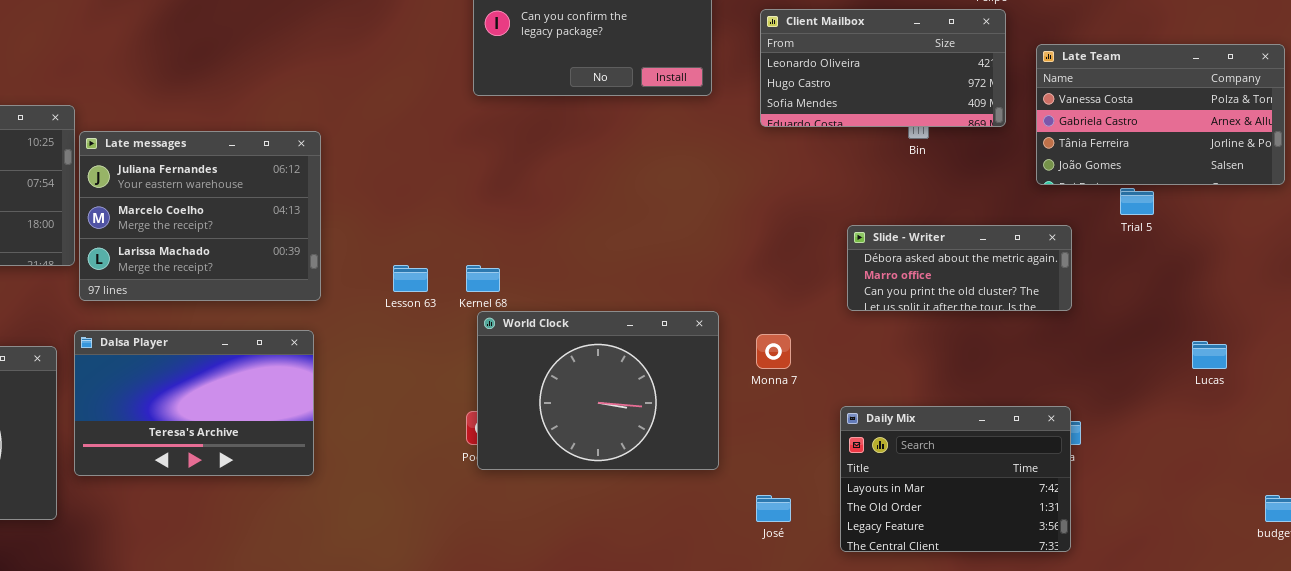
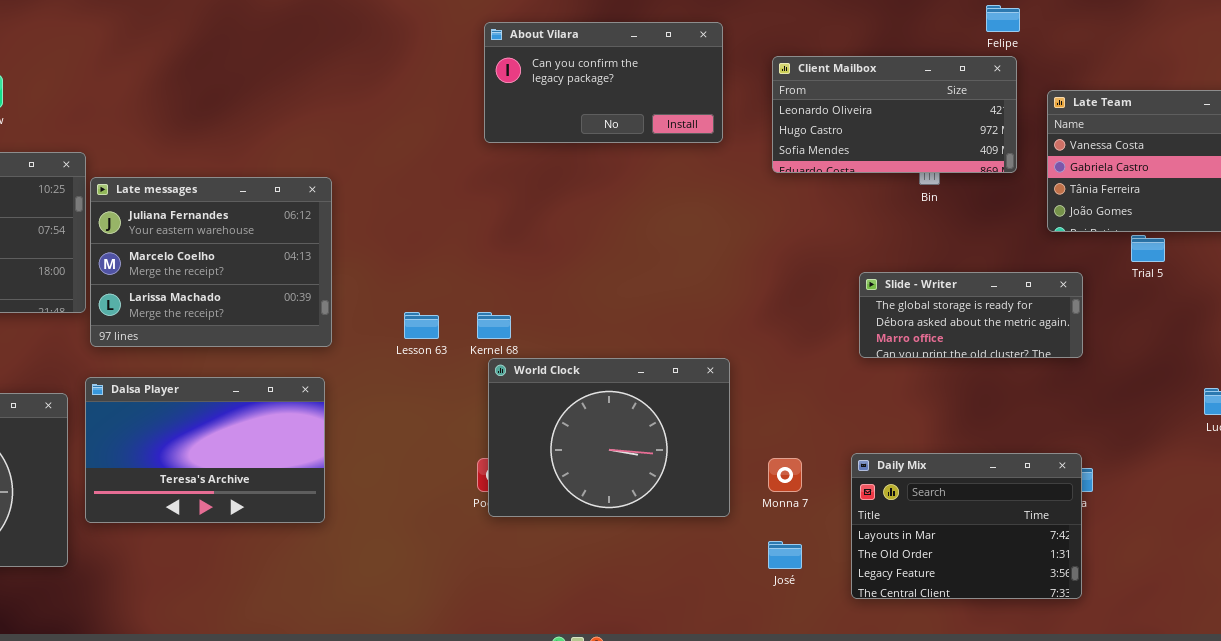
Slide - Writer: [847,225,1072,311] -> [859,272,1083,358], scrolled up 1 row
Monna 7: [756,334,791,369] -> [768,458,802,492], moved

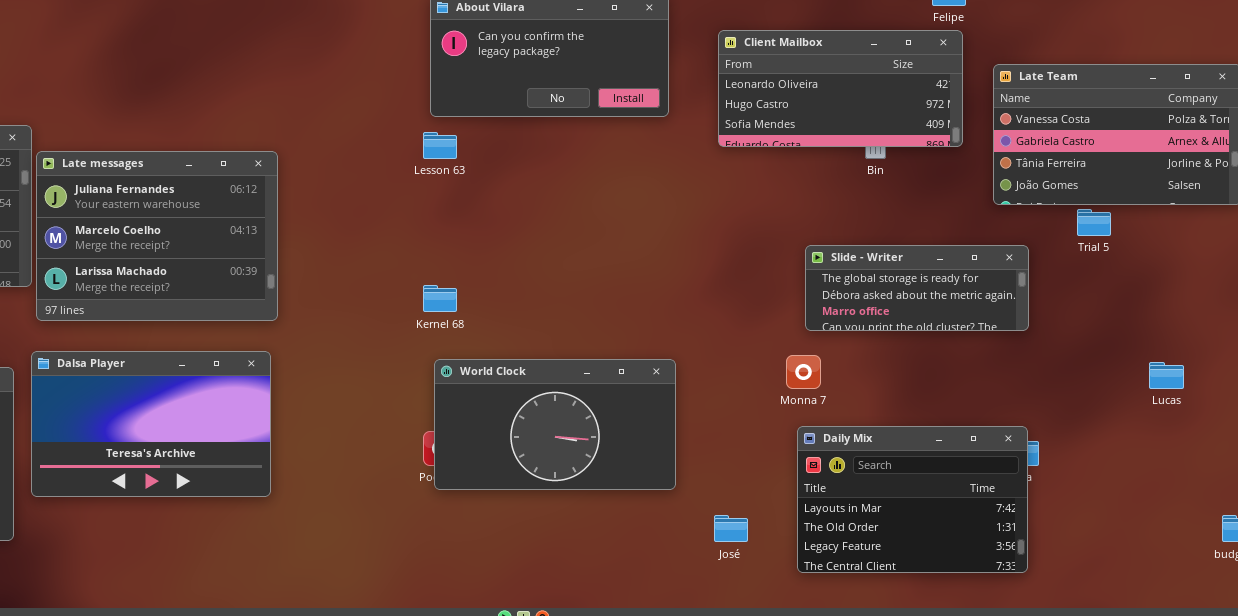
Lesson 63: [404,312,439,339] -> [423,132,457,159], moved
World Clock: [488,358,730,517] -> [434,359,676,490], resized
Monna 7: [768,458,802,492] -> [786,355,821,389], moved

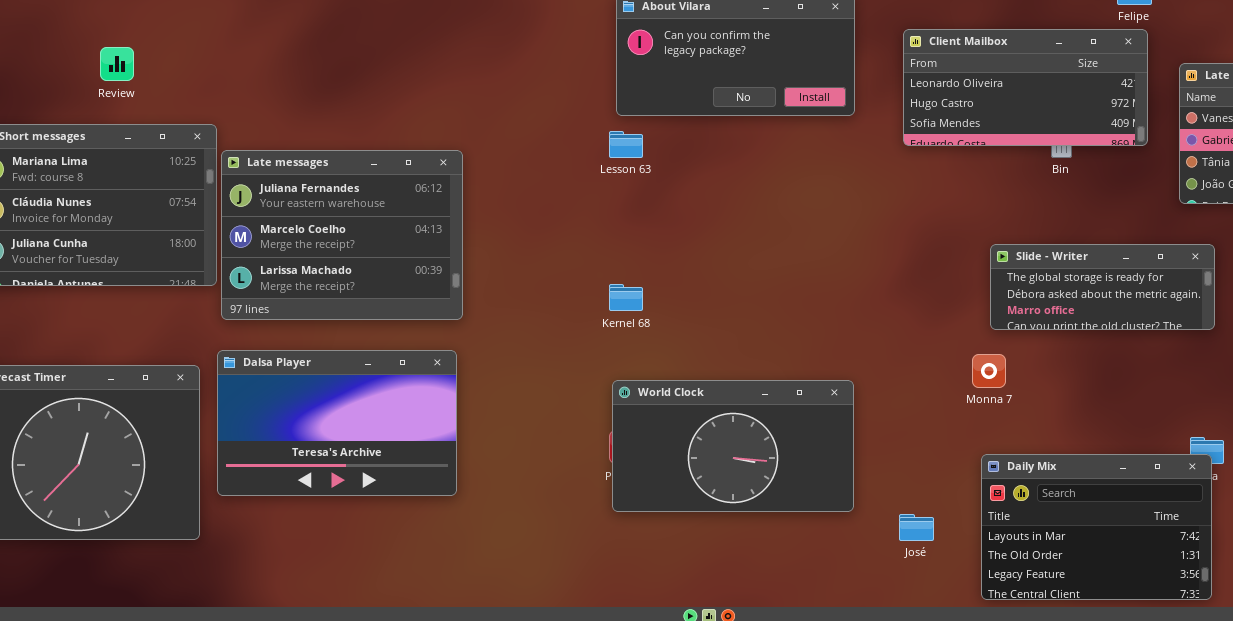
World Clock: [434,359,676,490] -> [612,380,854,512], moved
Daily Mix: [797,426,1028,573] -> [981,454,1212,600], moved

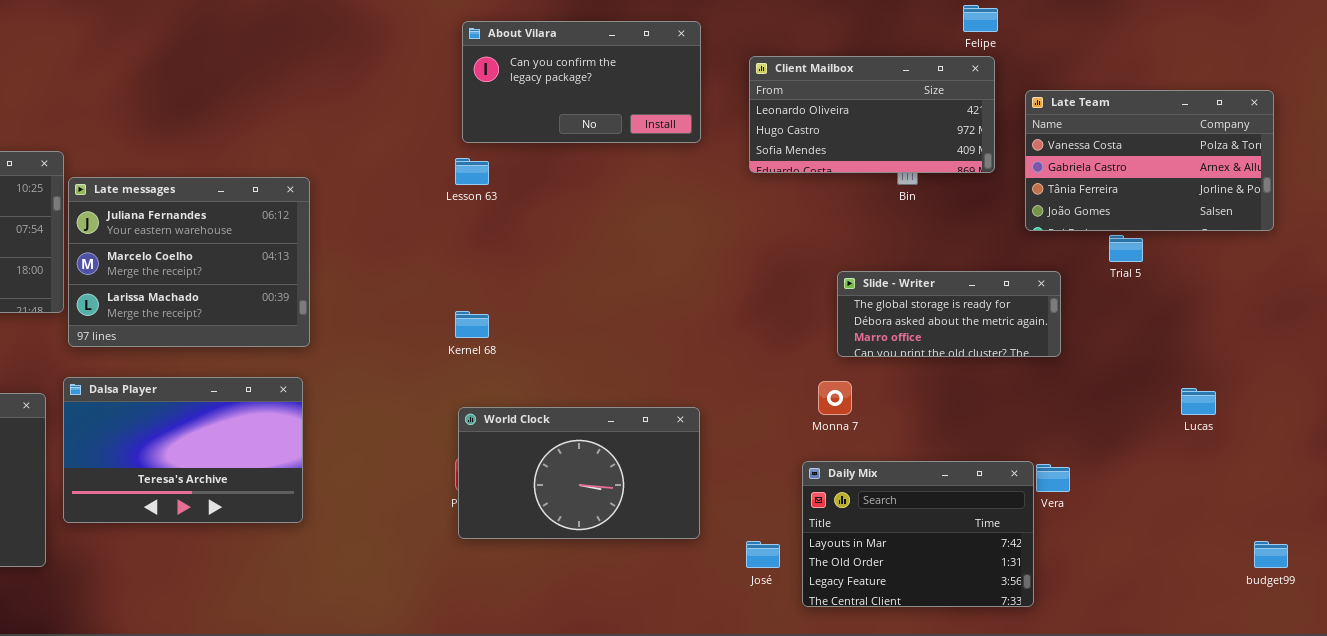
Daily Mix: [981,454,1212,600] -> [802,461,1034,607], moved

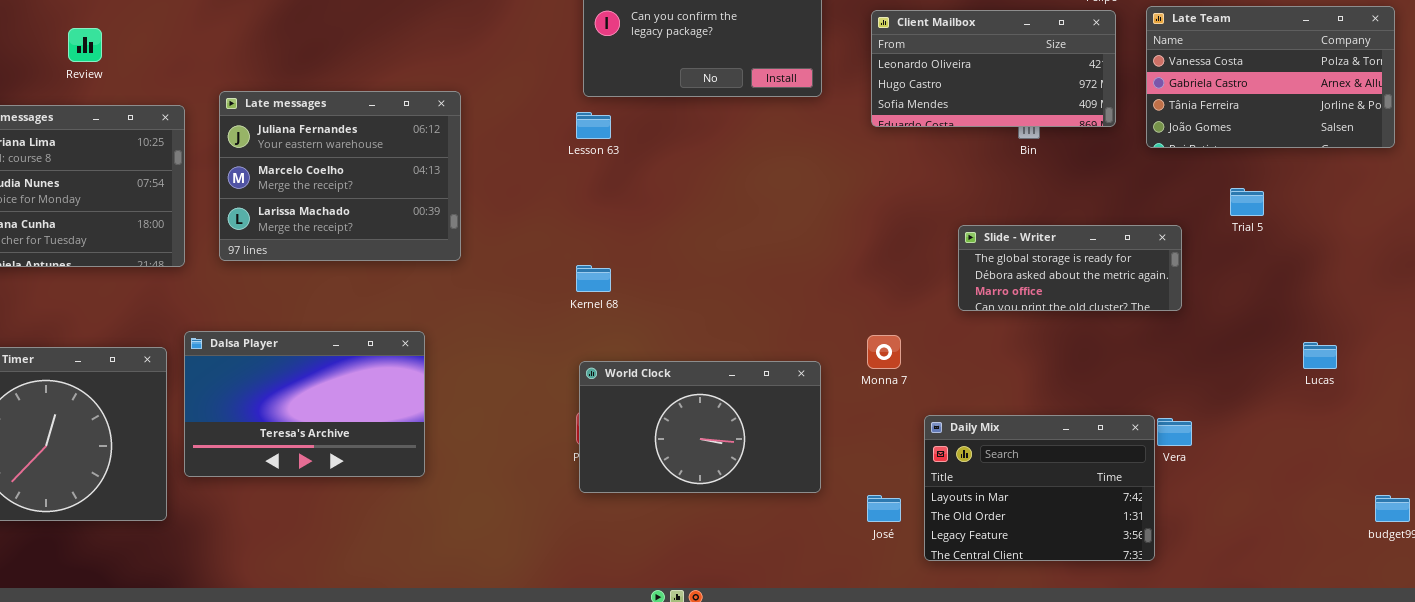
Late Team: [1025,90,1274,231] -> [1146,6,1395,148], moved
Late messages: [68,177,310,347] -> [219,91,461,261], moved
Monna 7: [818,381,852,415] -> [867,335,901,369], moved

